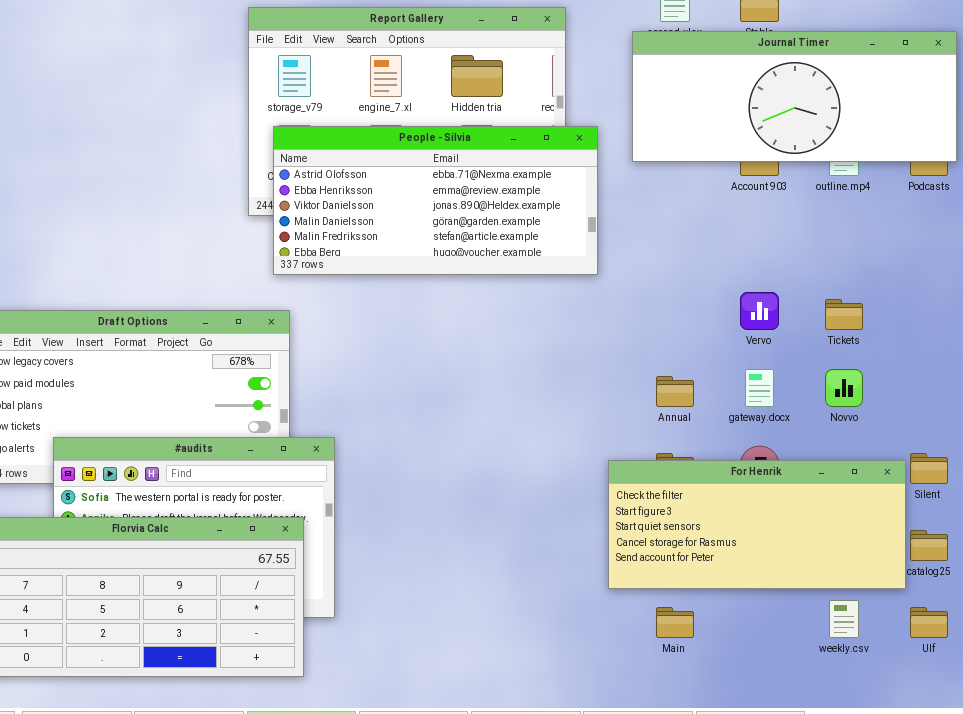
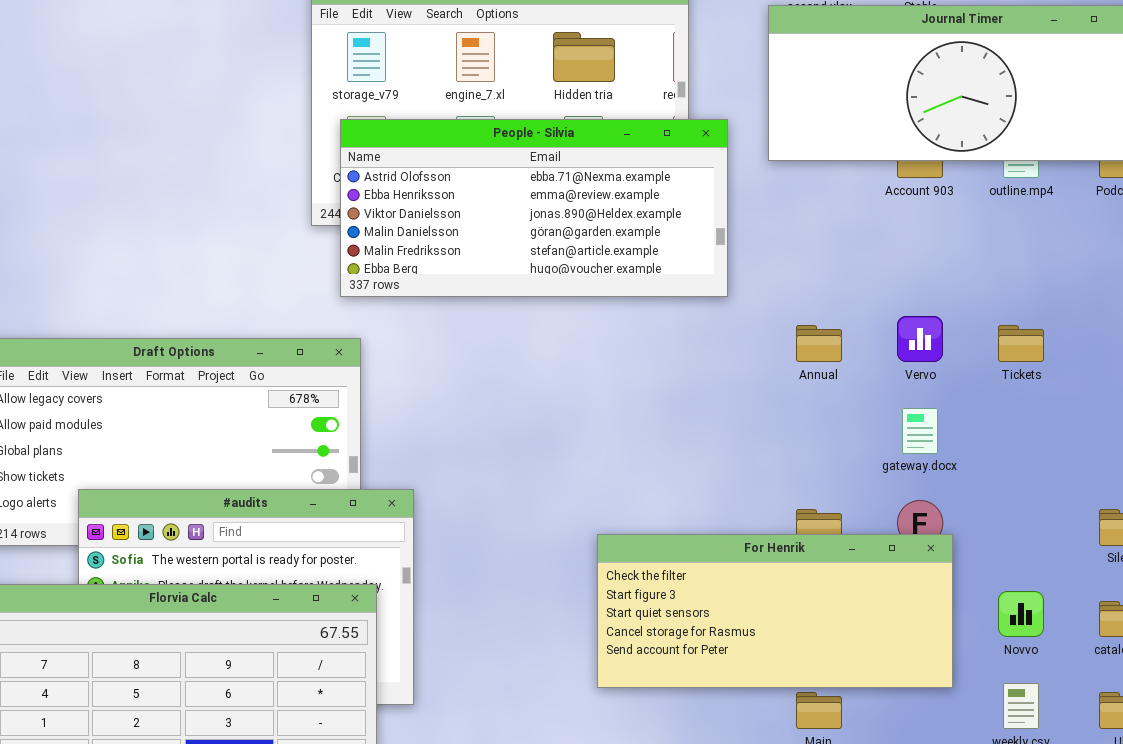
Novvo: [825,369,863,407] -> [998,591,1044,637], moved
Annual: [656,376,694,407] -> [796,325,842,362], moved
For Henrik: [608,460,906,589] -> [597,534,953,688], moved

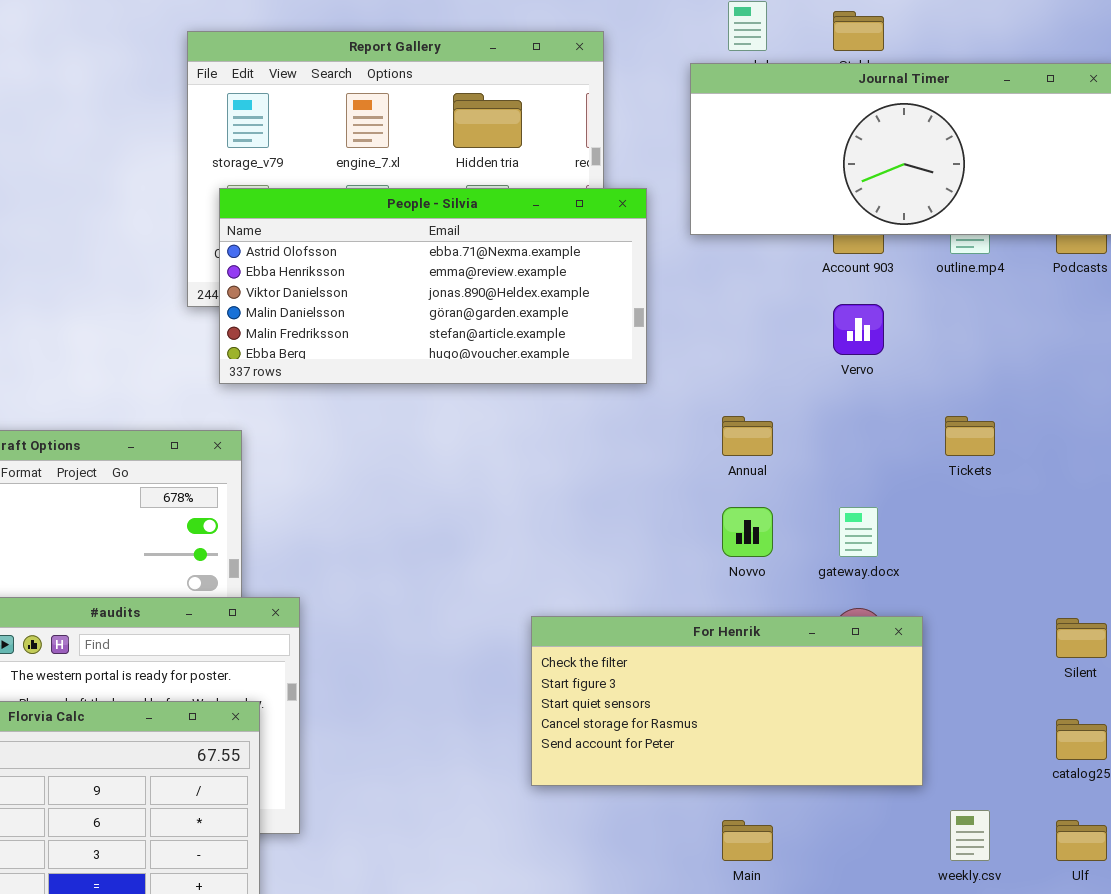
Vervo: [897,316,943,362] -> [833,304,884,355], moved
For Henrik: [597,534,953,688] -> [531,616,923,786], moved
Novvo: [998,591,1044,637] -> [722,507,773,557], moved

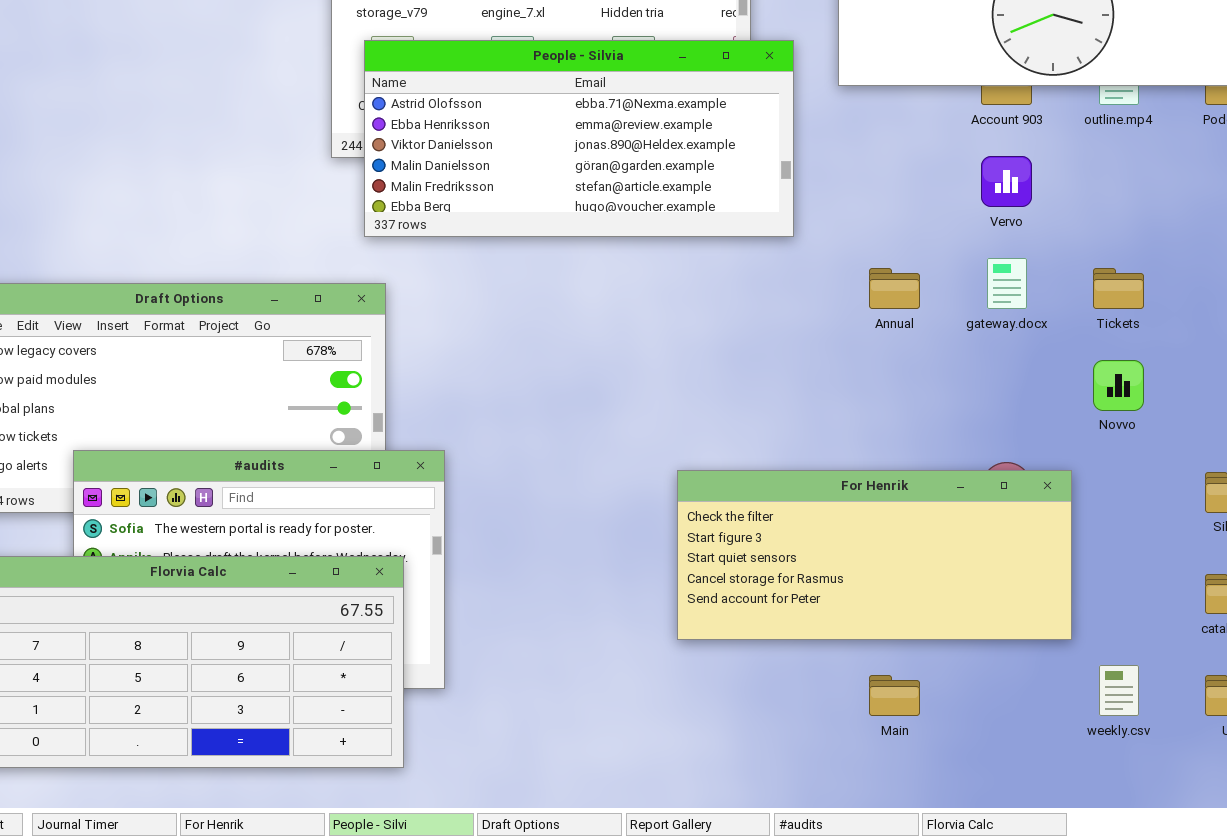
Novvo: [722,507,773,557] -> [1093,360,1144,411], moved
gateway.docx: [839,507,878,557] -> [987,258,1027,309], moved

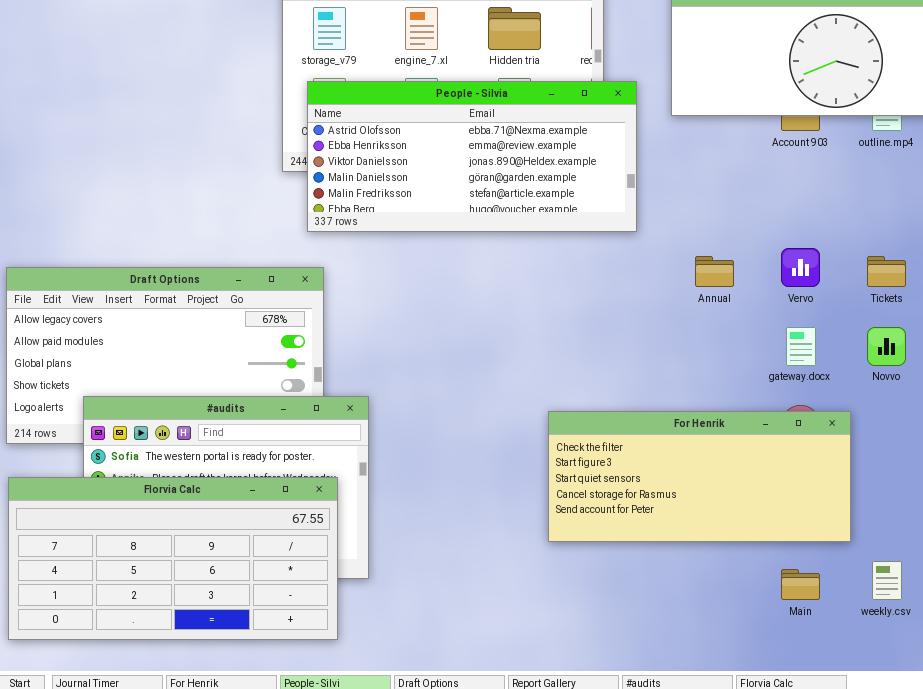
Vervo: [981,156,1032,207] -> [781,248,820,287], moved
gateway.docx: [987,258,1027,309] -> [786,327,816,366], moved
Main: [869,675,920,716] -> [781,569,820,600], moved

